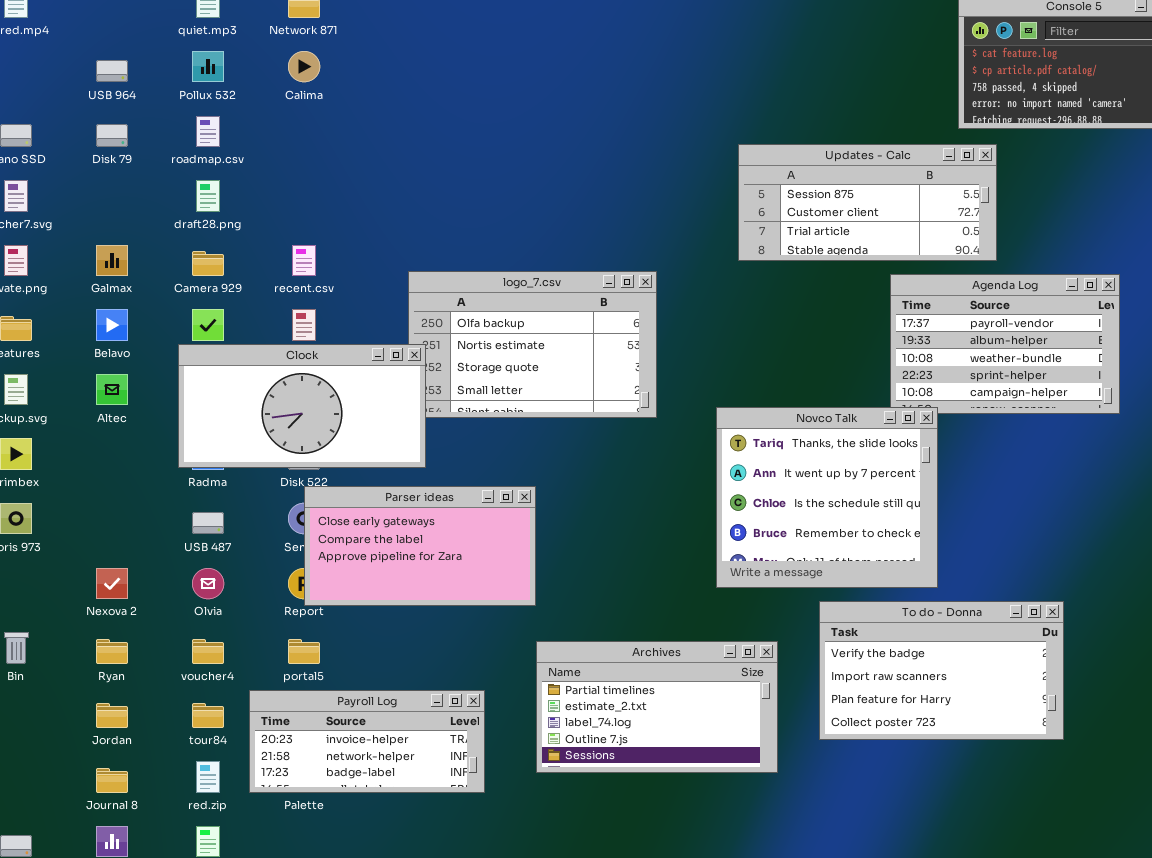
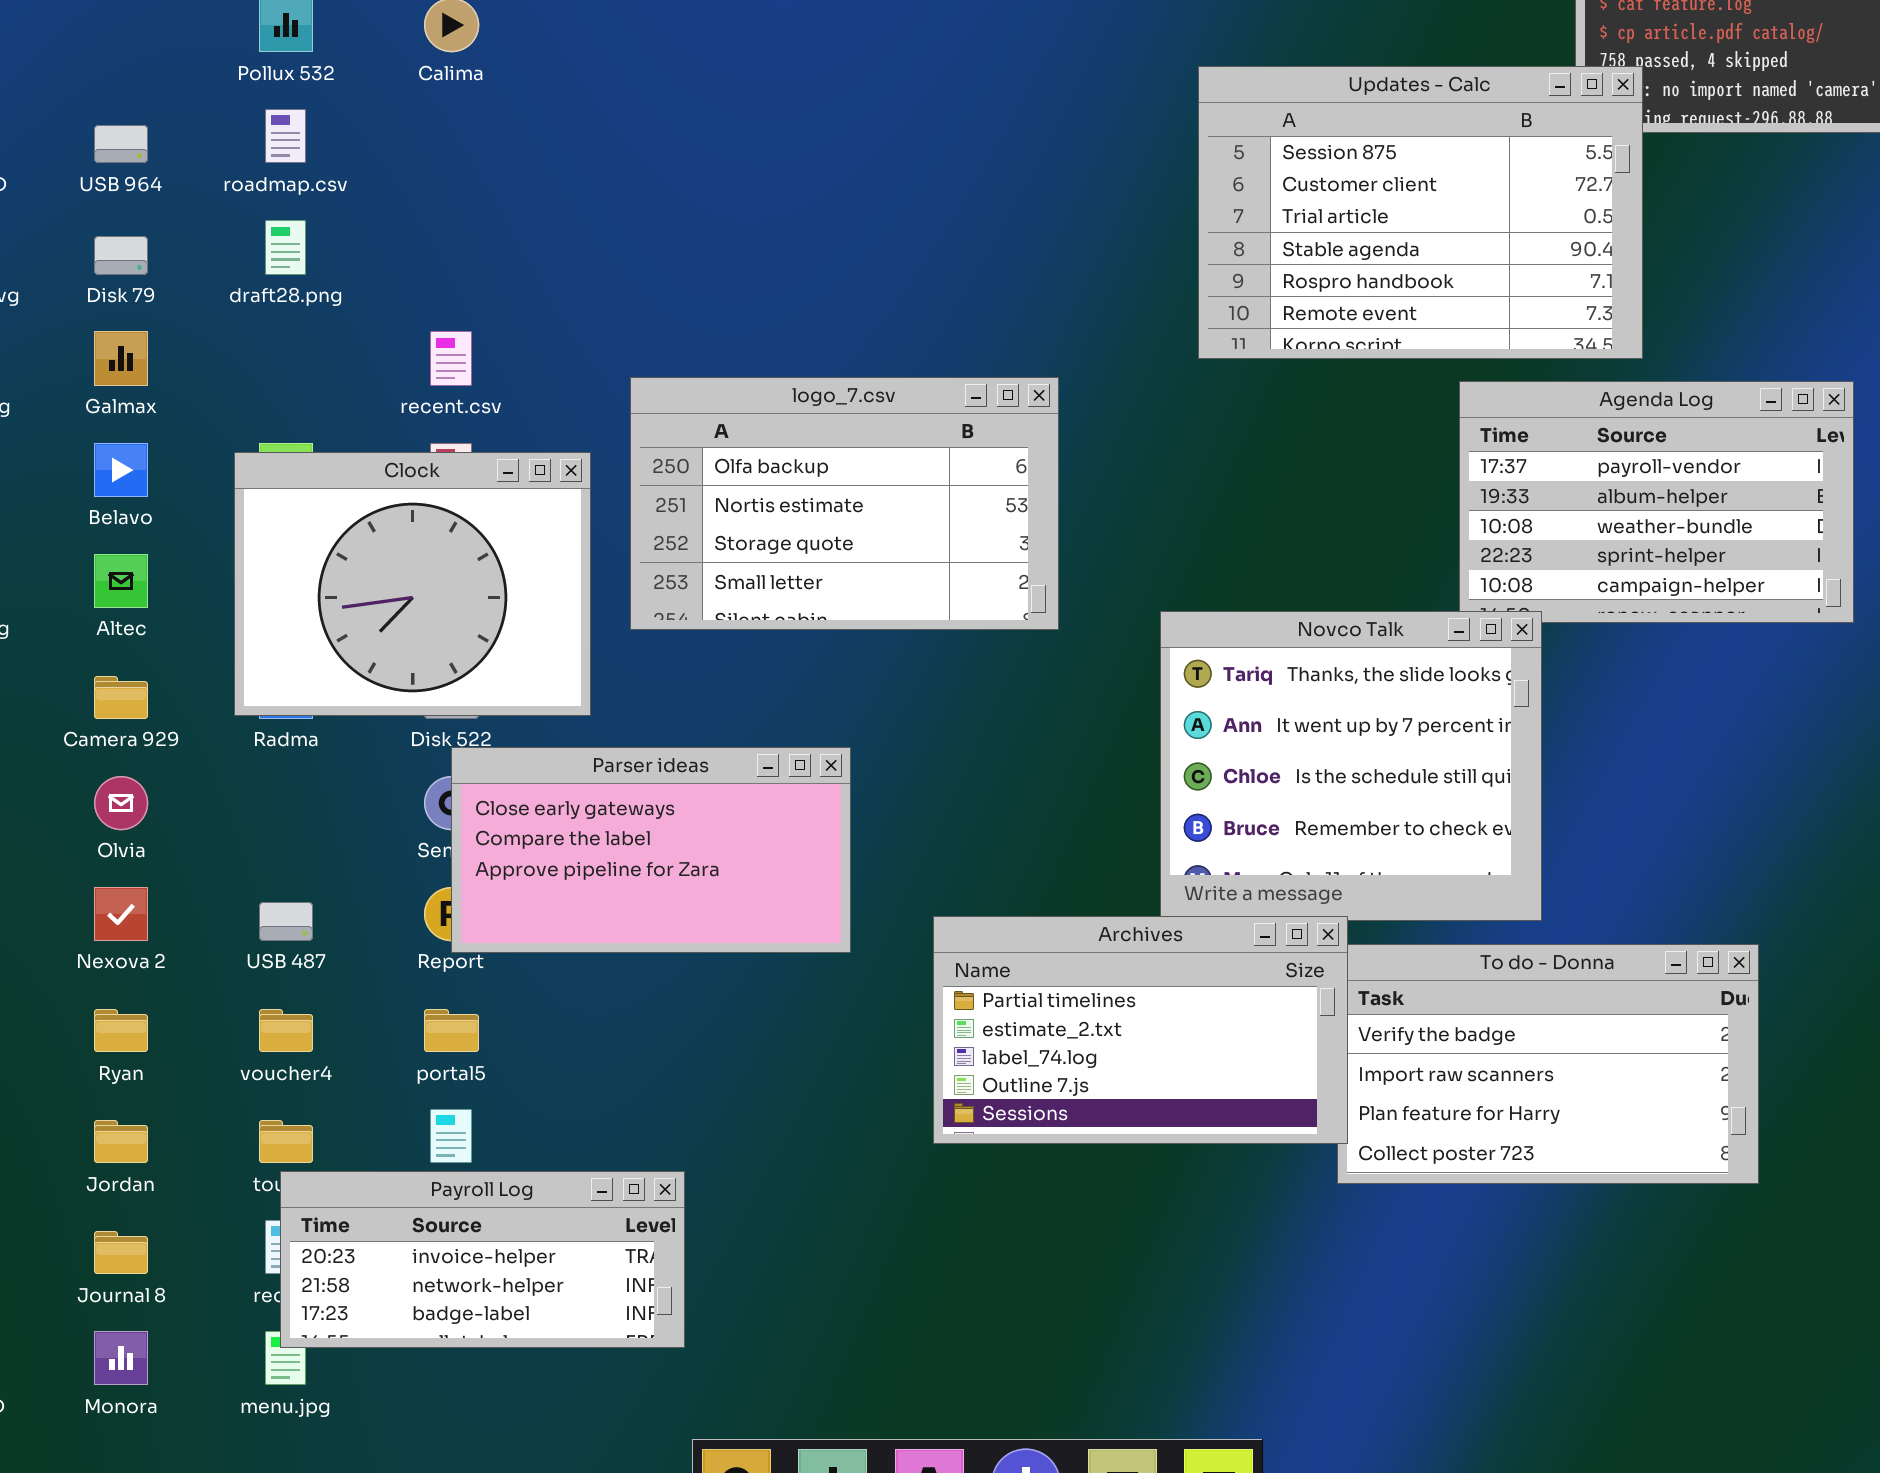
USB 964: [96,60,128,82] -> [94,125,148,163], moved
Disk 79: [96,124,128,147] -> [94,236,148,275], moved
Updates - Calc: [738,144,997,261] -> [1198,66,1643,359], resized
Camera 929: [192,251,224,276] -> [94,676,148,719], moved
Clock: [178,344,426,468] -> [234,452,591,716], resized
USB 487: [192,512,224,534] -> [259,902,313,941], moved
Olvia: [192,568,224,599] -> [94,776,148,830], moved
Archives: [536,641,778,773] -> [933,916,1348,1144], moved
Payroll Log: [249,690,485,793] -> [280,1171,685,1348], moved

